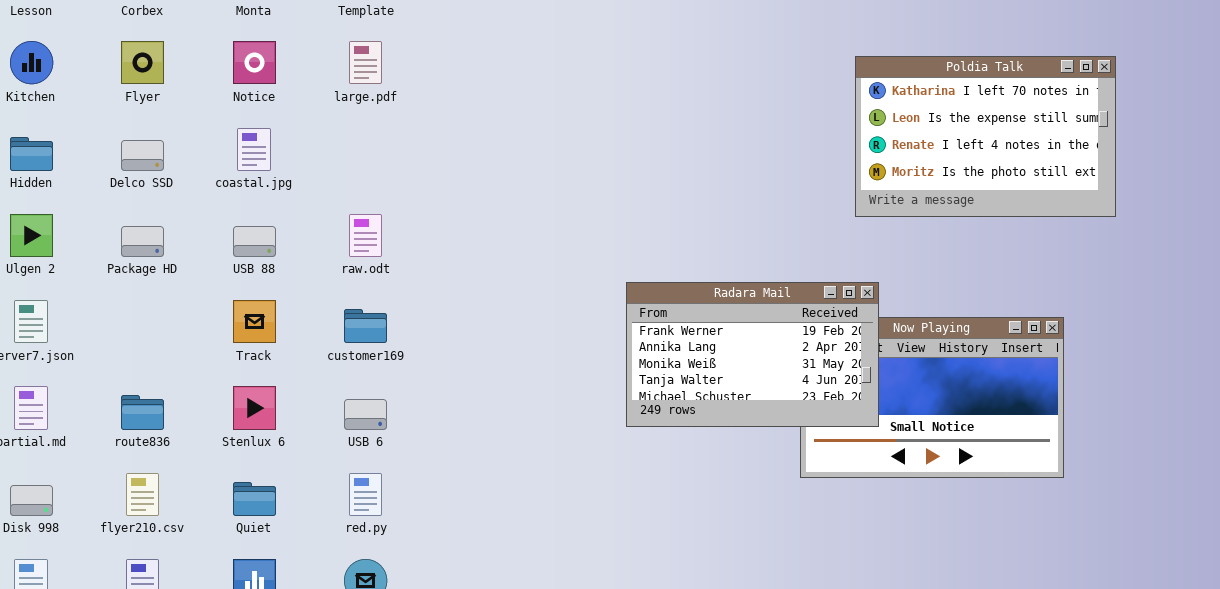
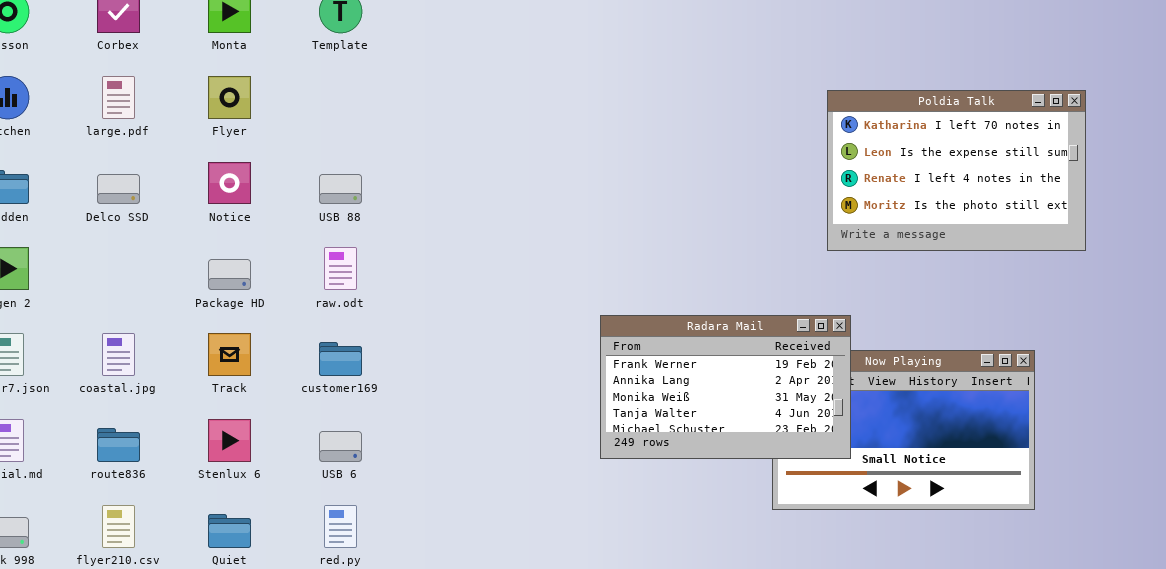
Flyer: [121,41,164,84] -> [208,76,251,119], moved
Notice: [233,41,276,84] -> [208,162,251,204], moved
large.pdf: [349,41,382,84] -> [102,76,135,119], moved
coastal.jpg: [237,128,271,171] -> [102,333,135,376], moved
Package HD: [121,226,164,257] -> [208,259,251,290], moved
USB 88: [233,226,276,257] -> [319,174,362,204], moved

